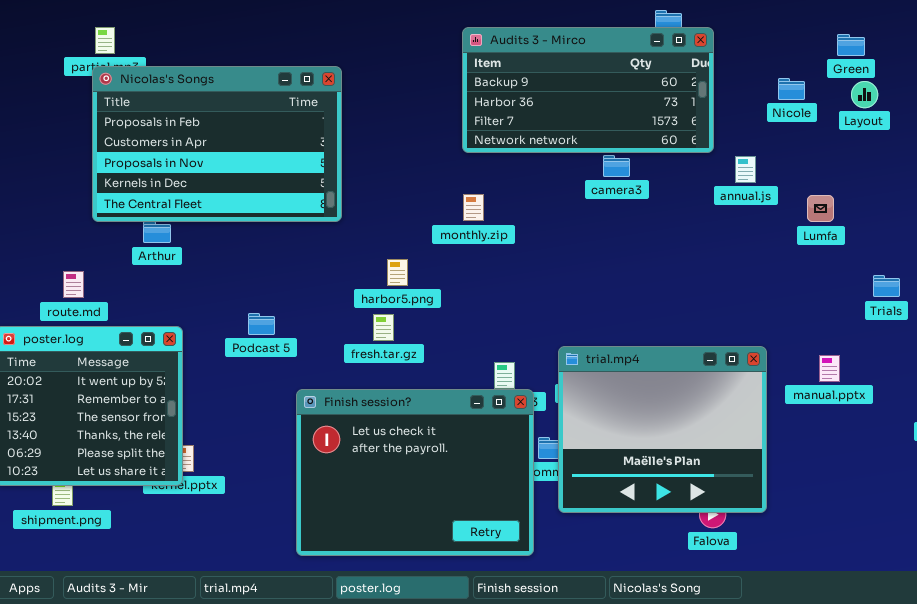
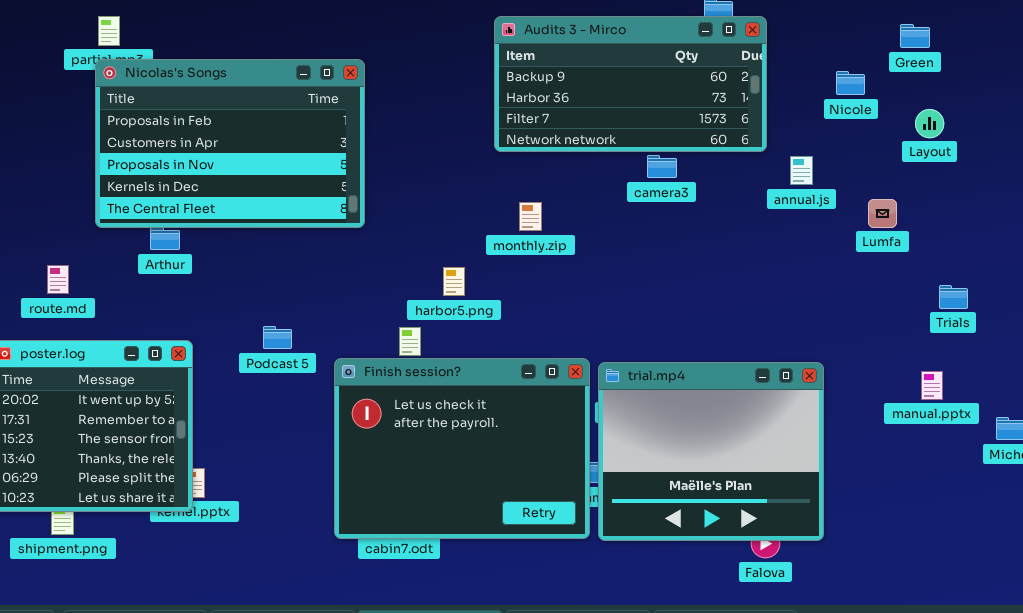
Layout: [851,81,878,108] -> [915,109,944,138], moved
monthly.zip: [463,194,484,221] -> [519,202,542,231], moved
harbor5.png: [387,259,408,286] -> [443,267,465,296], moved
route.md: [63,271,84,298] -> [47,265,69,294], moved
manual.pptx: [819,355,840,382] -> [921,371,943,400], moved
Finish session?: [296,389,534,556] -> [334,358,590,539], moved

